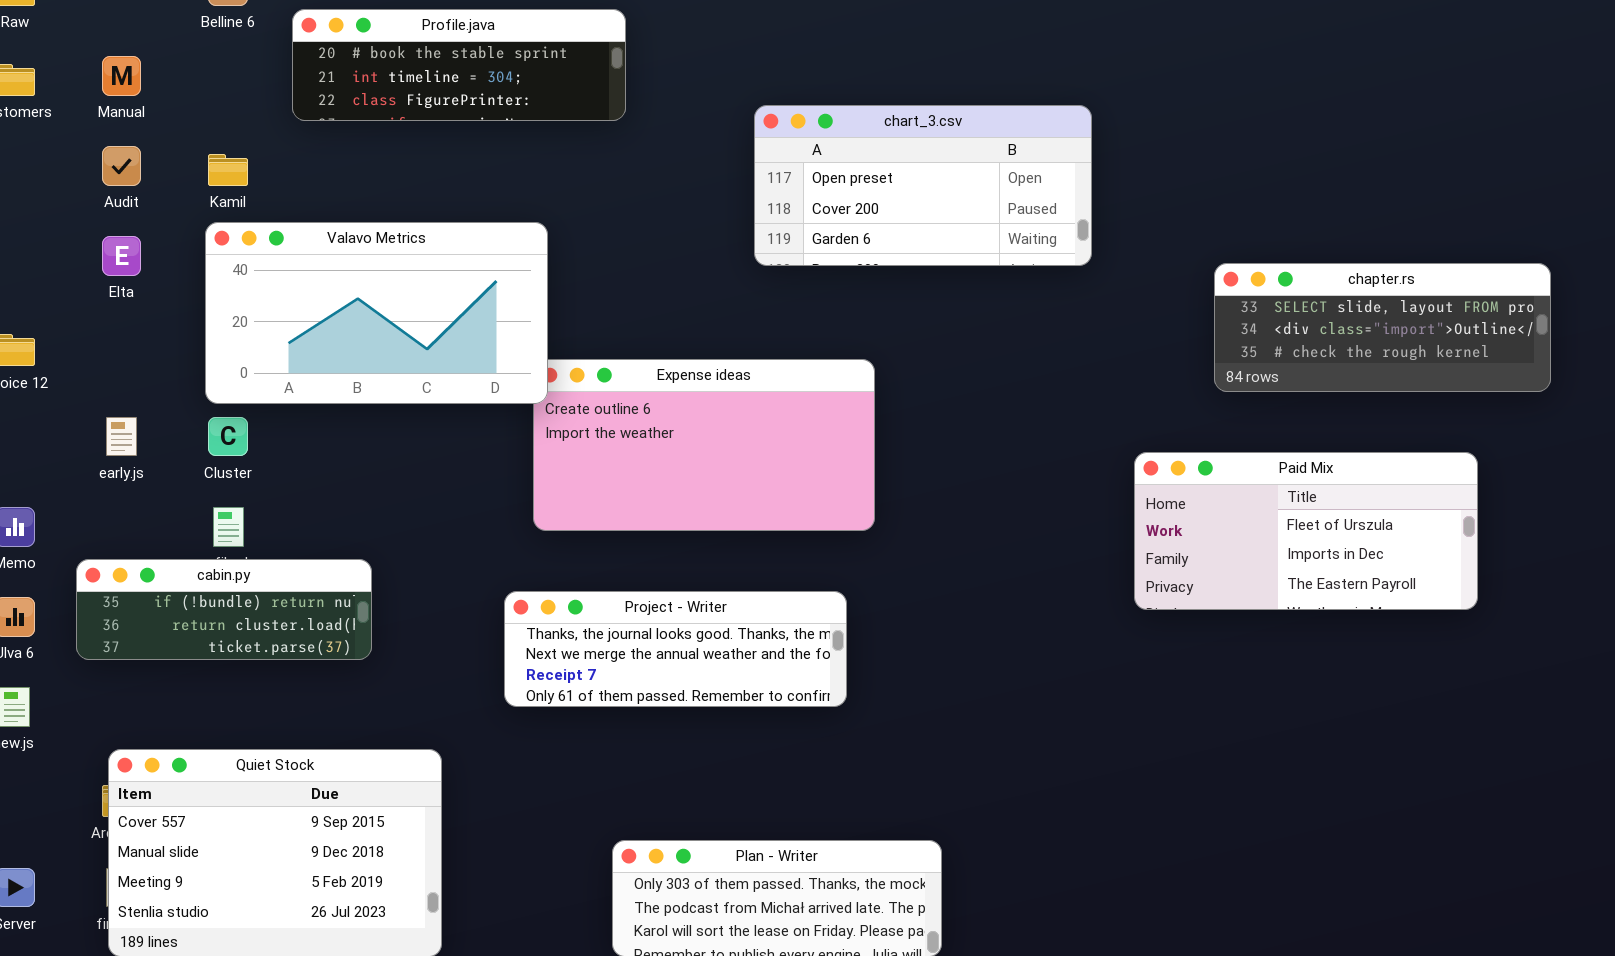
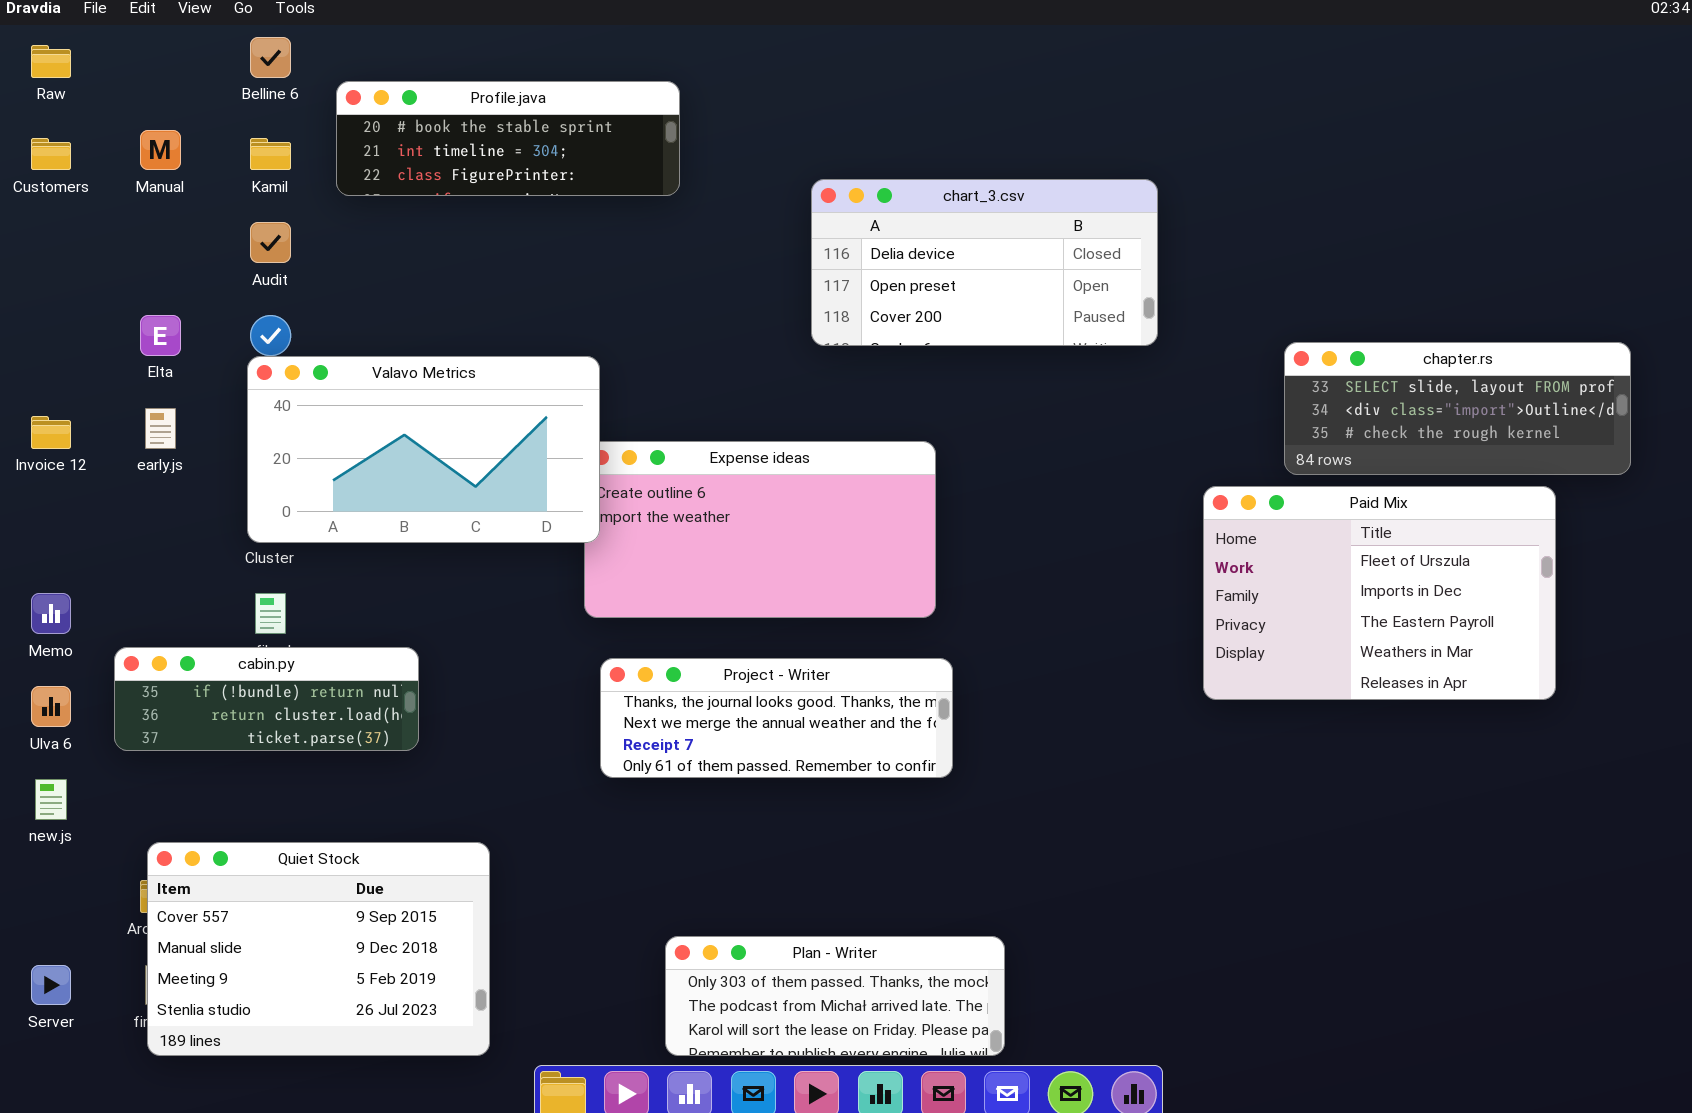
chart_3.csv: [754,105,1092,266] -> [811,179,1158,346], scrolled up 1 row
Audit: [102,146,141,186] -> [250,222,291,263], moved
Kamil: [208,154,248,186] -> [250,138,291,170], moved
Valavo Metrics: [205,222,548,404] -> [247,356,600,543], moved
early.js: [106,417,137,456] -> [145,408,176,449], moved
Paid Mix: [1134,452,1478,610] -> [1203,486,1556,700], resized
Project - Writer: [504,591,847,707] -> [600,658,953,778], moved

